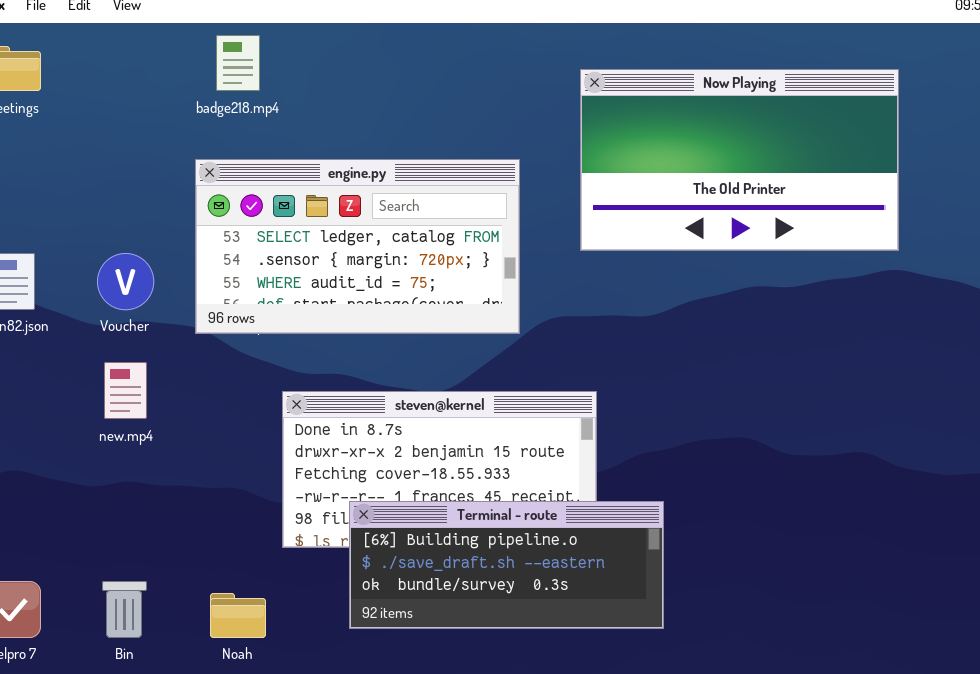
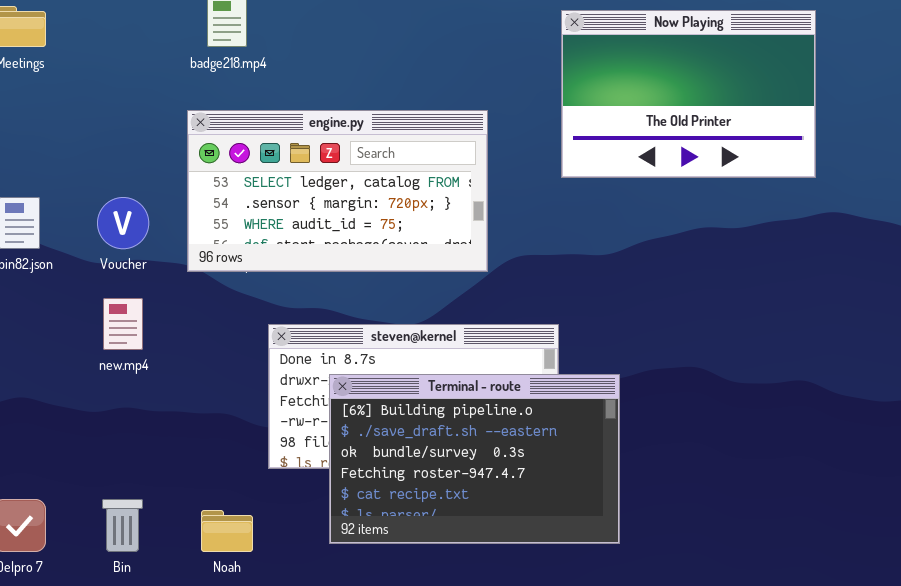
Now Playing: [580,69,899,251] -> [561,10,816,178], moved, resized
Terminal - route: [349,501,664,629] -> [329,374,620,544], resized

